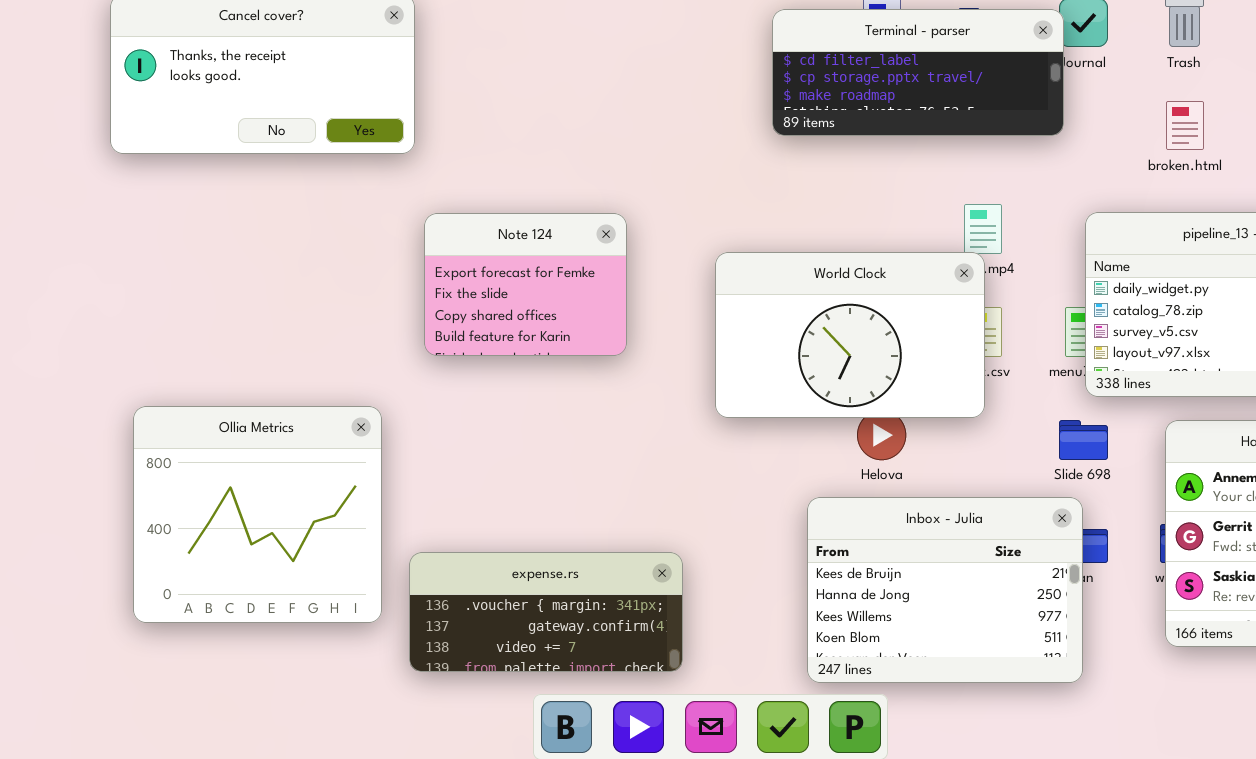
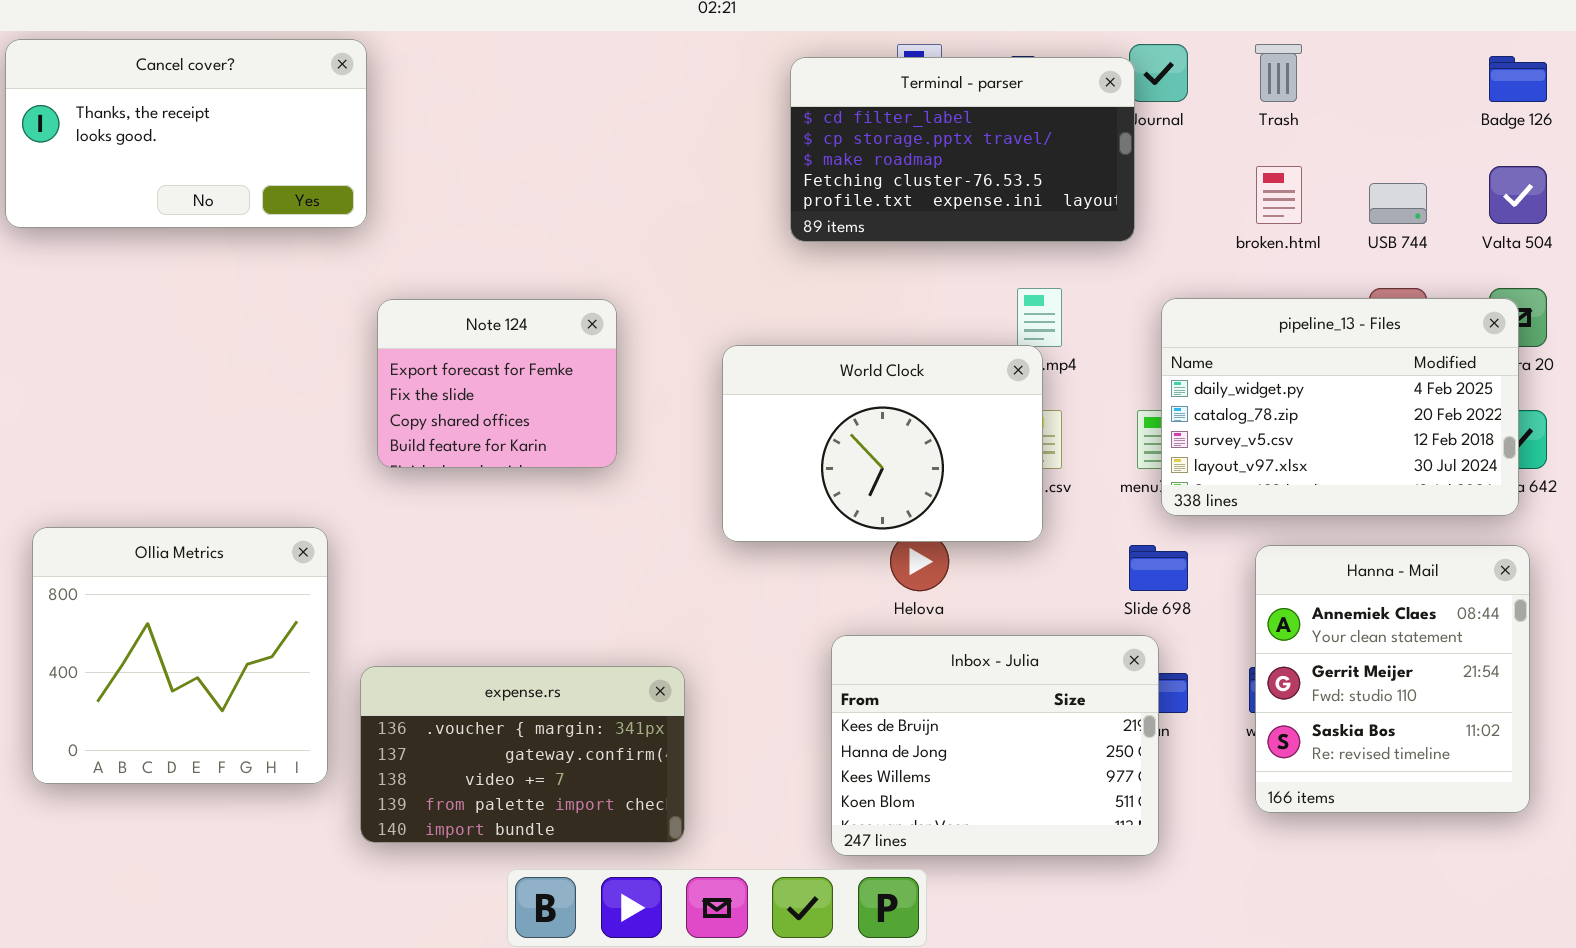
Terminal - parser: [772,9,1064,136] -> [790,57,1135,242], resized
expense.rs: [409,552,683,672] -> [360,666,685,843], resized

